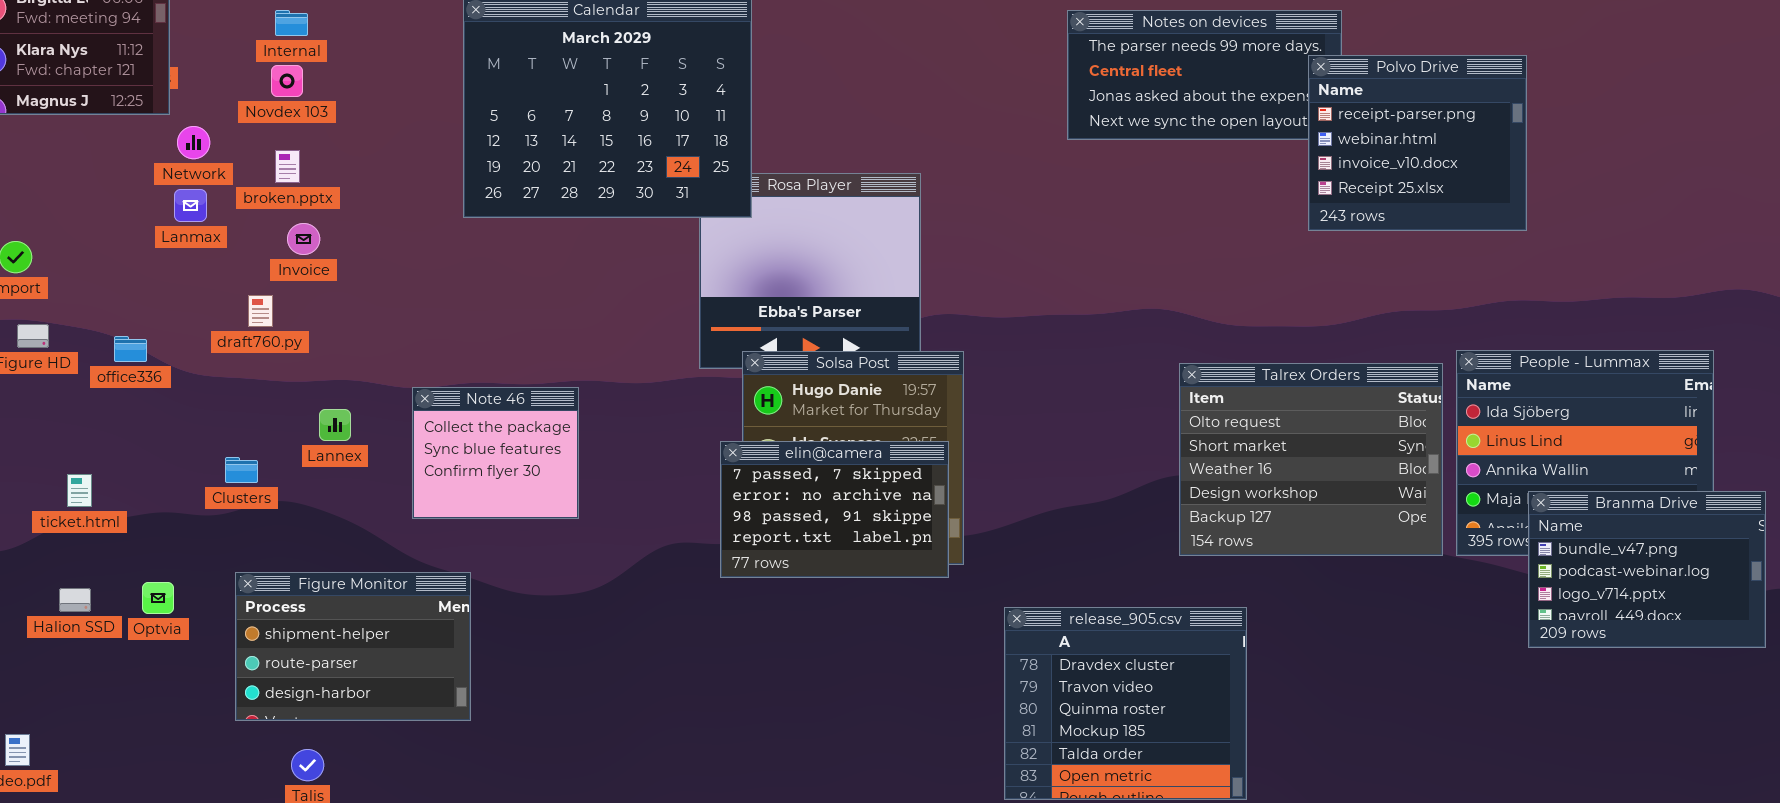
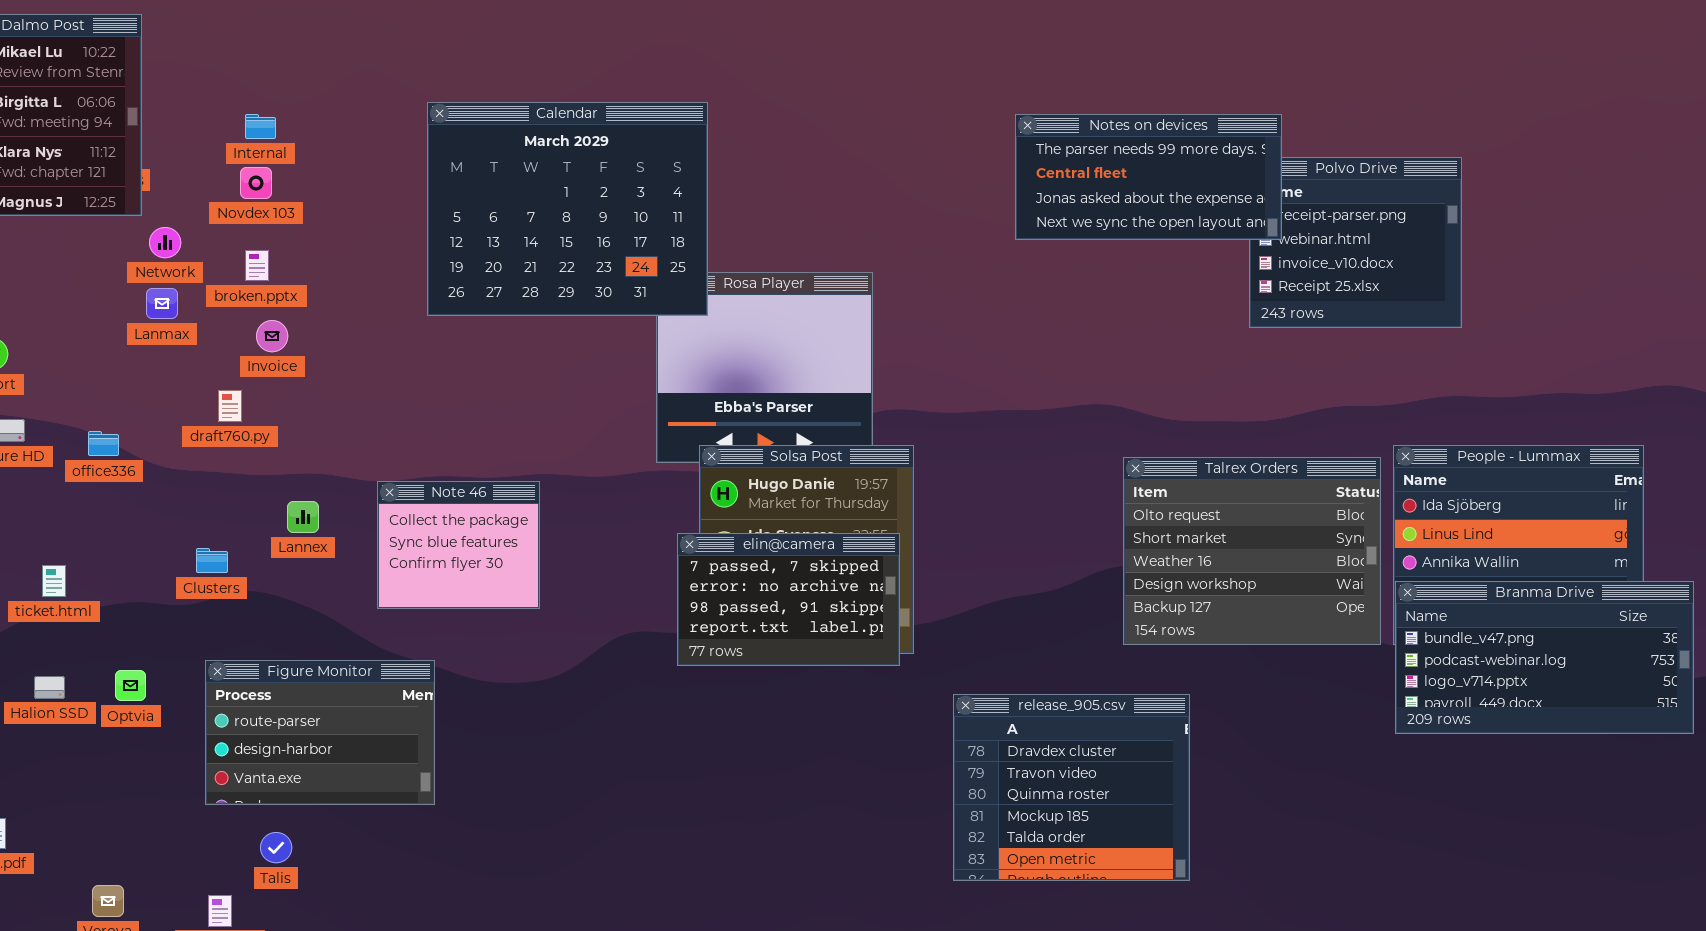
Notes on devices: [1067,10,1342,140] -> [1015,114,1282,240], raised
Branma Drive: [1528,491,1766,648] -> [1395,581,1694,734], resized
Figure Monitor: [235,572,471,721] -> [205,660,435,805], scrolled down 1 row

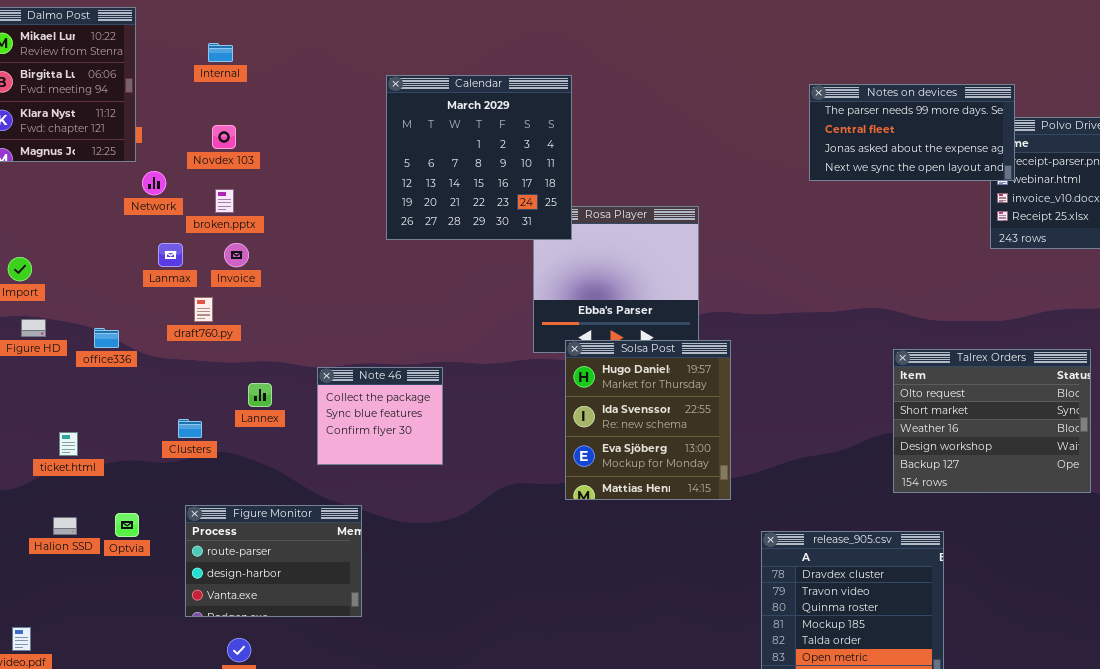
Calendar: [427,102,708,316] -> [386,75,572,240], resized
Internal: [245,114,276,139] -> [208,43,233,62], moved
Lanmax: [146,288,178,319] -> [158,243,183,267], moved
elin@camera: [677,533,900,666] -> none, closed

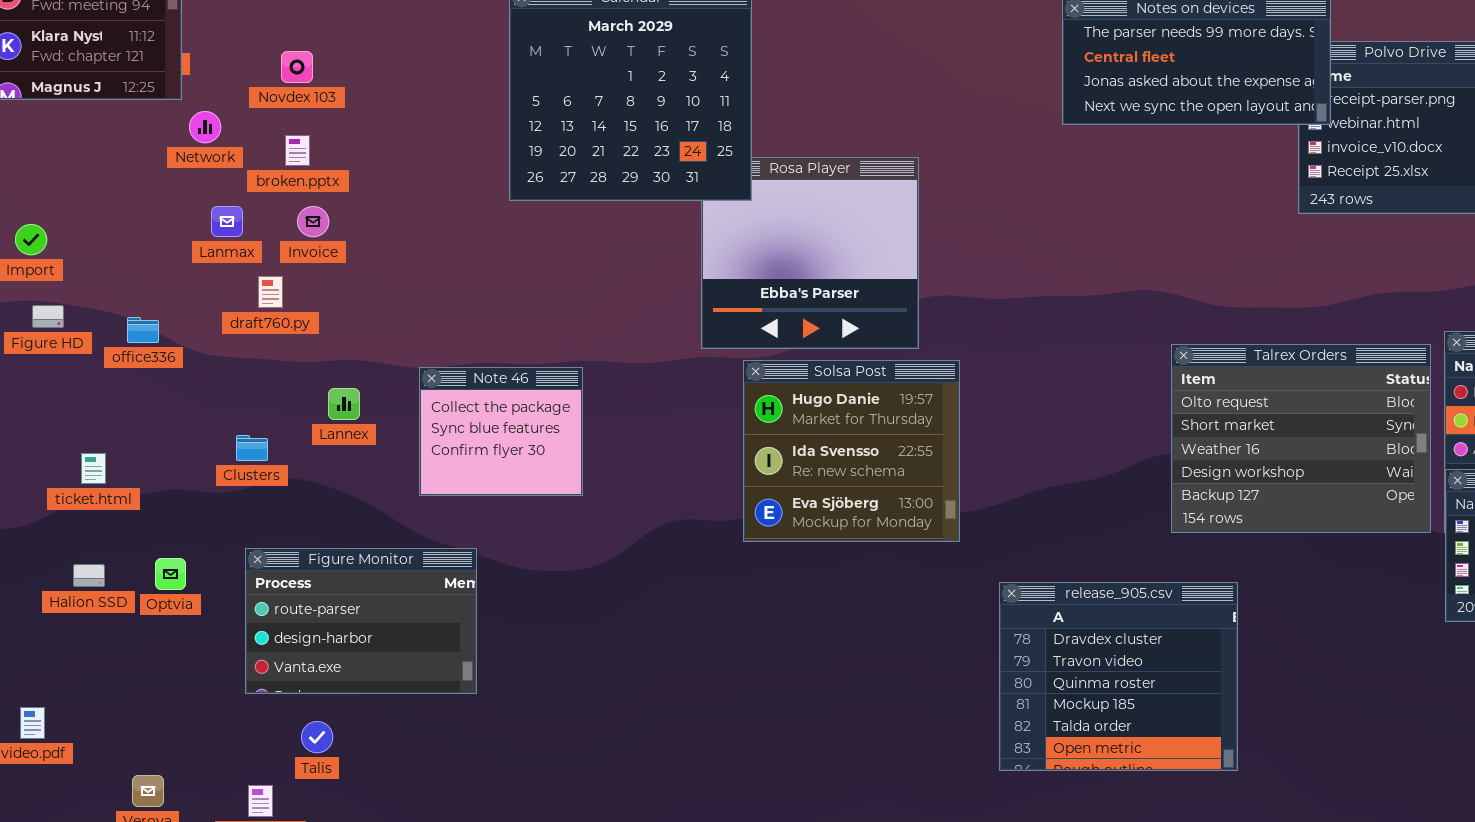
Solsa Post: [565,340,731,500] -> [743,360,960,542], resized

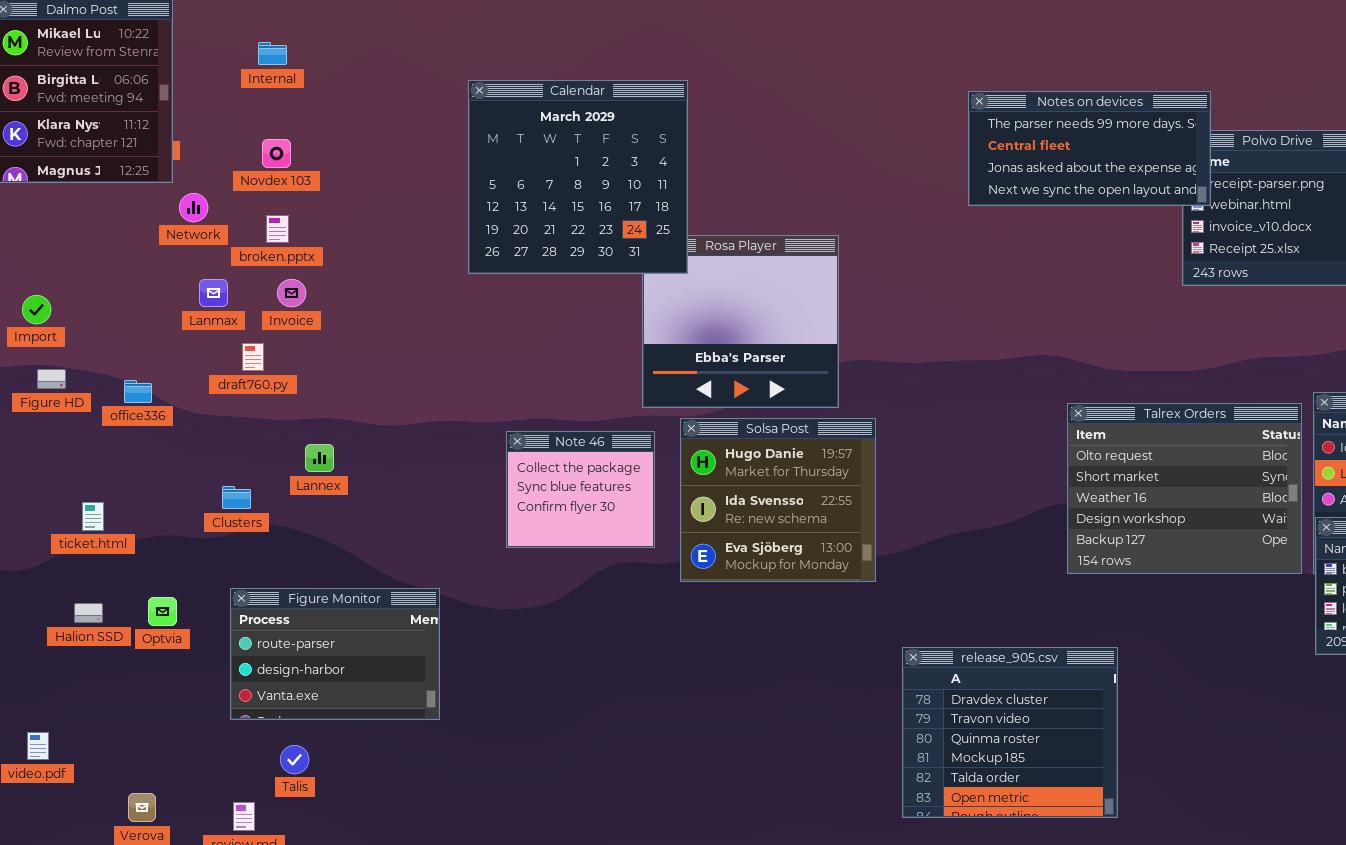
Note 46: [419,367,583,496] -> [506,431,655,548], moved
release_905.csv: [999,582,1238,771] -> [902,647,1118,818], moved

